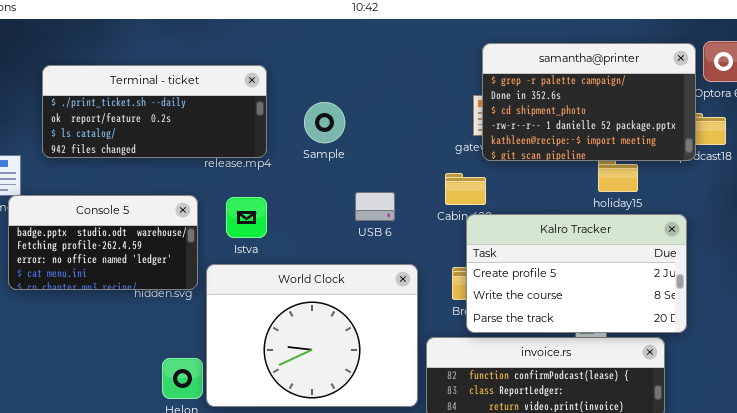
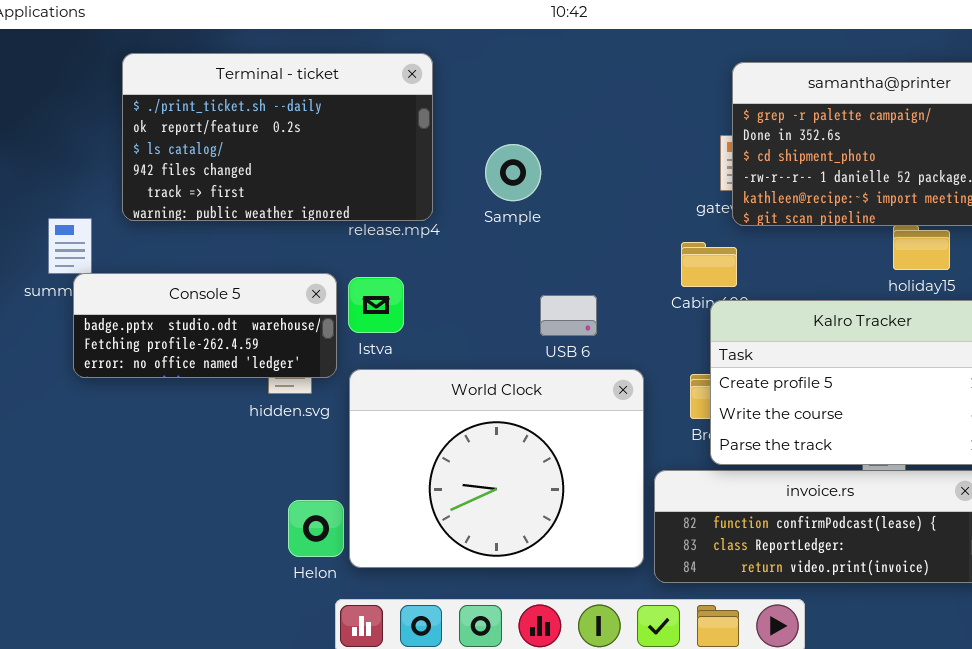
Terminal - ticket: [42,65,267,158] -> [122,53,433,221], resized
USB 6: [355,192,395,221] -> [540,295,597,336], moved
Console 5: [8,195,198,290] -> [73,273,337,378], resized
Istva: [226,197,267,238] -> [348,277,404,333], moved

